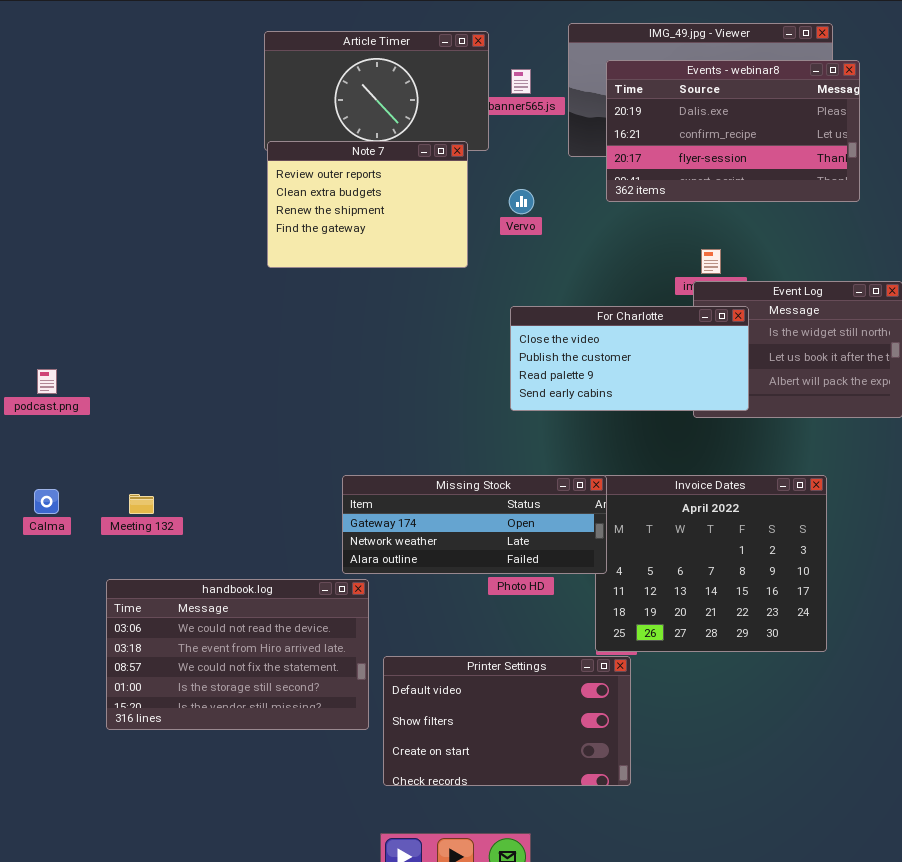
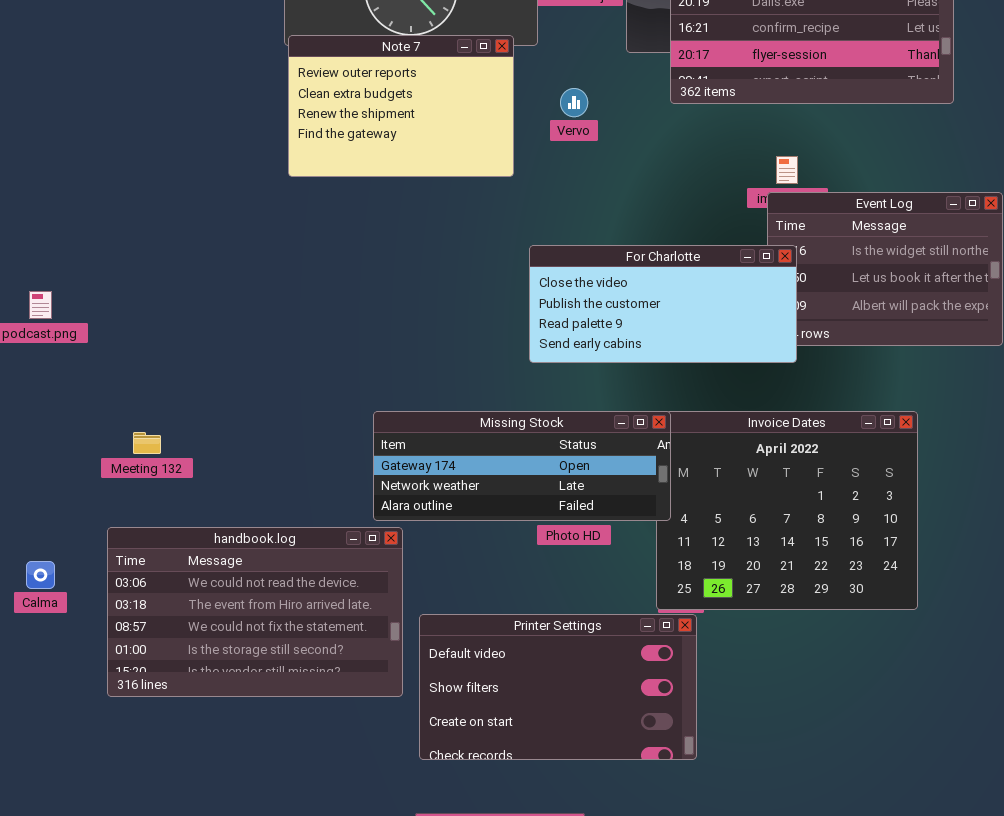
For Charlotte: [510,306,749,411] -> [529,245,797,363], moved
Calma: [34,489,59,514] -> [26,561,55,589], moved

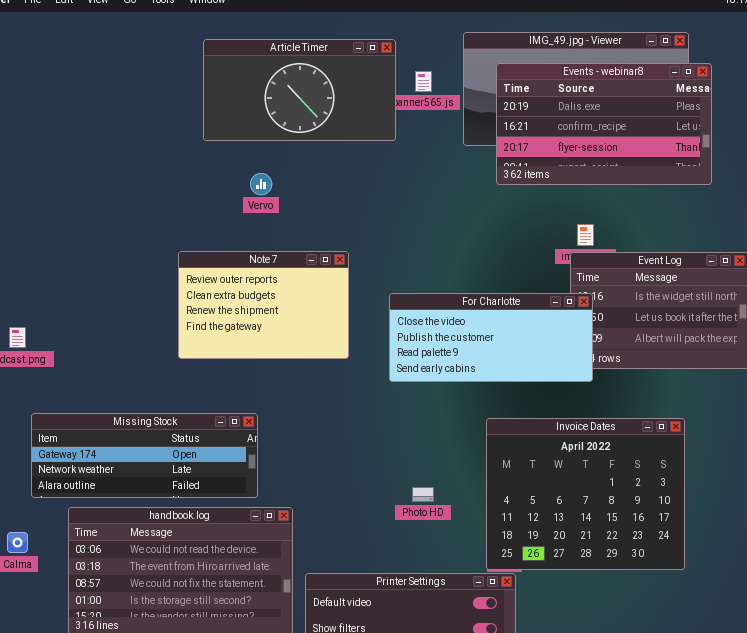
Note 7: [288,35,514,177] -> [178,251,349,359], moved
Vervo: [560,88,588,117] -> [250,173,272,195], moved
Missing Stock: [373,411,671,521] -> [31,413,258,498], moved

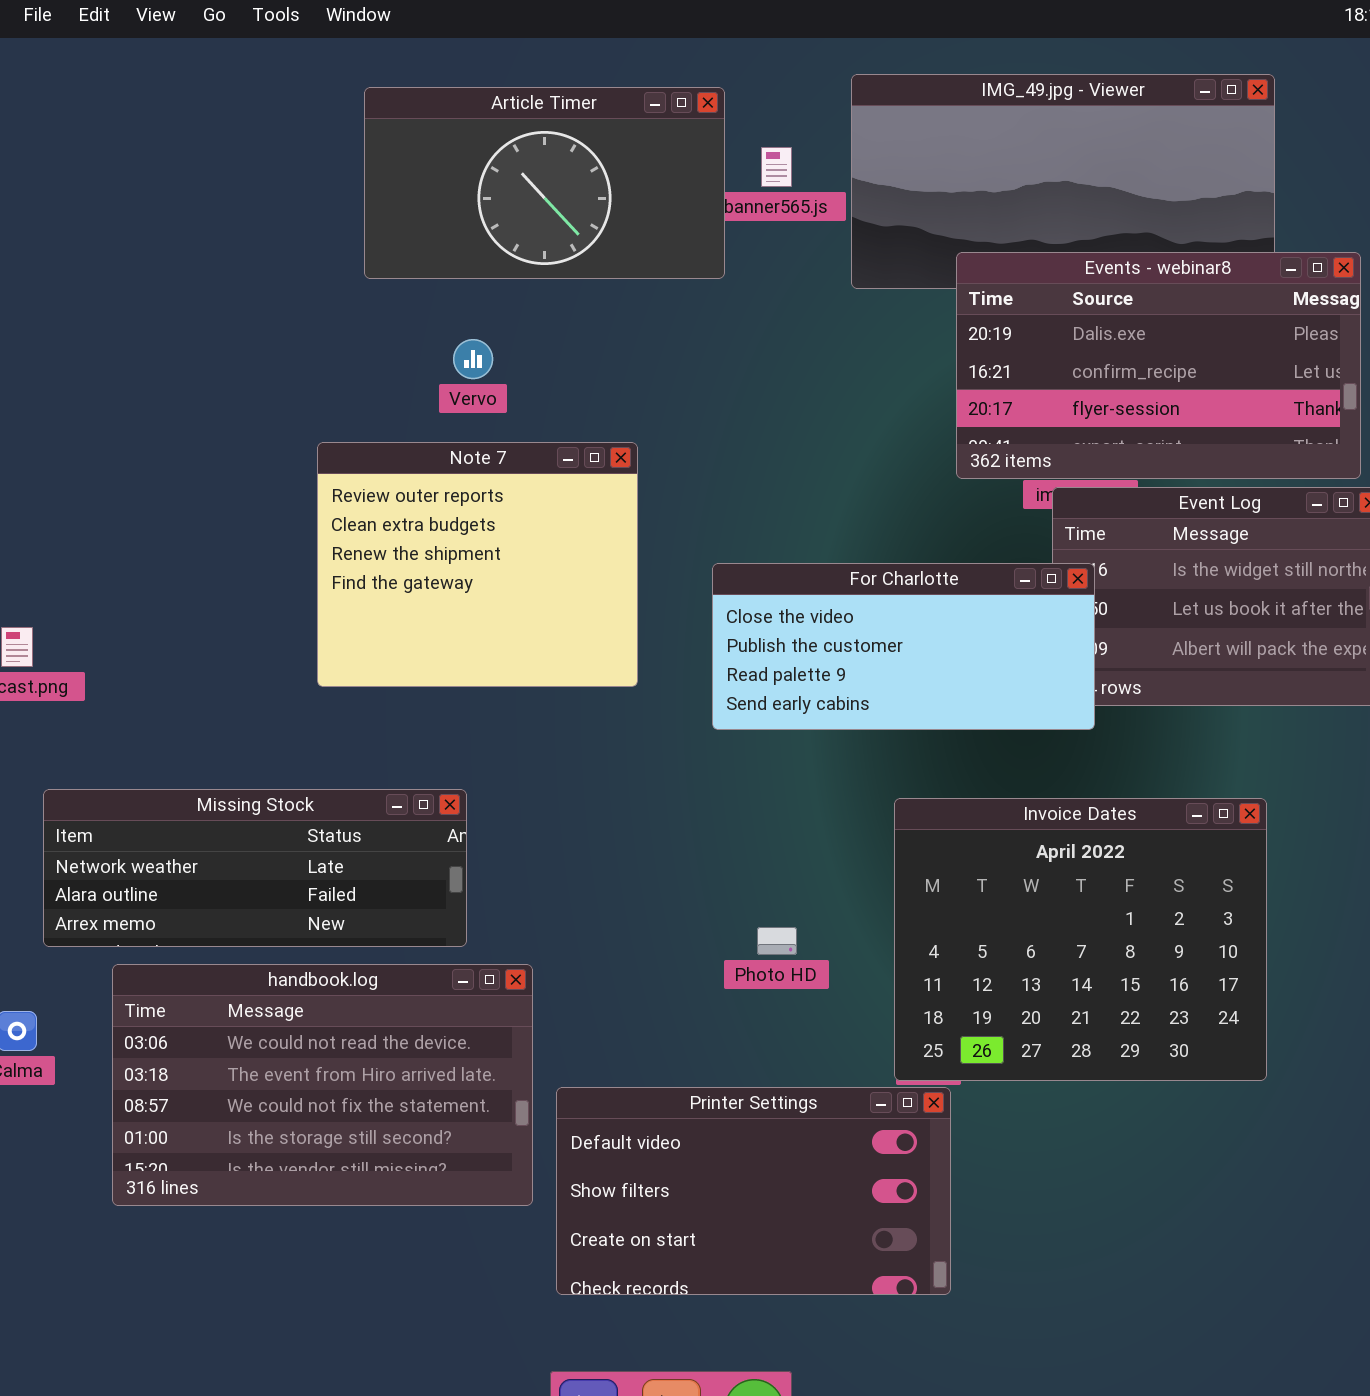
Events - webinar8: [496,63,712,185] -> [956,252,1361,479], moved
Note 7: [178,251,349,359] -> [317,442,638,687], resized
Missing Stock: [31,413,258,498] -> [43,789,467,947], scrolled down 1 row

